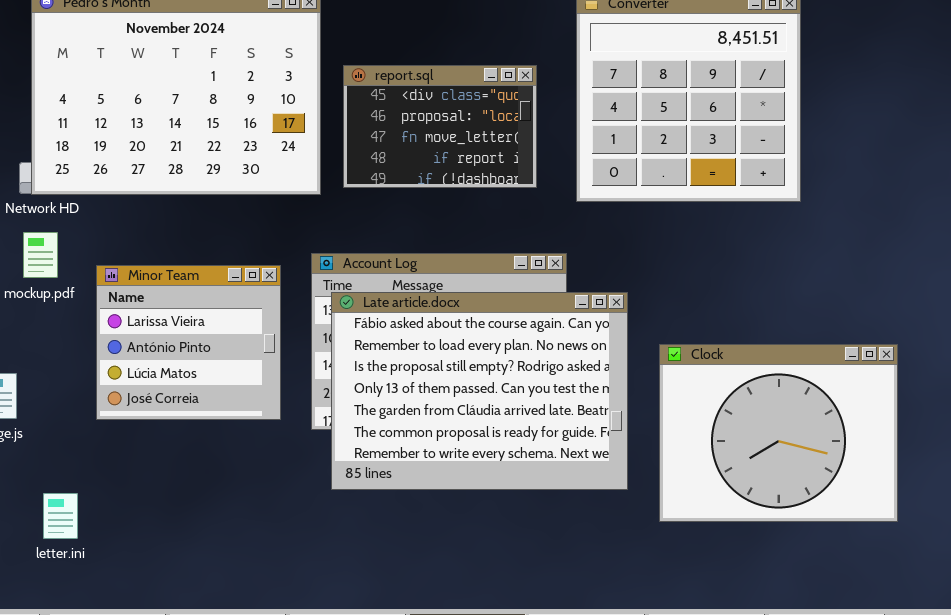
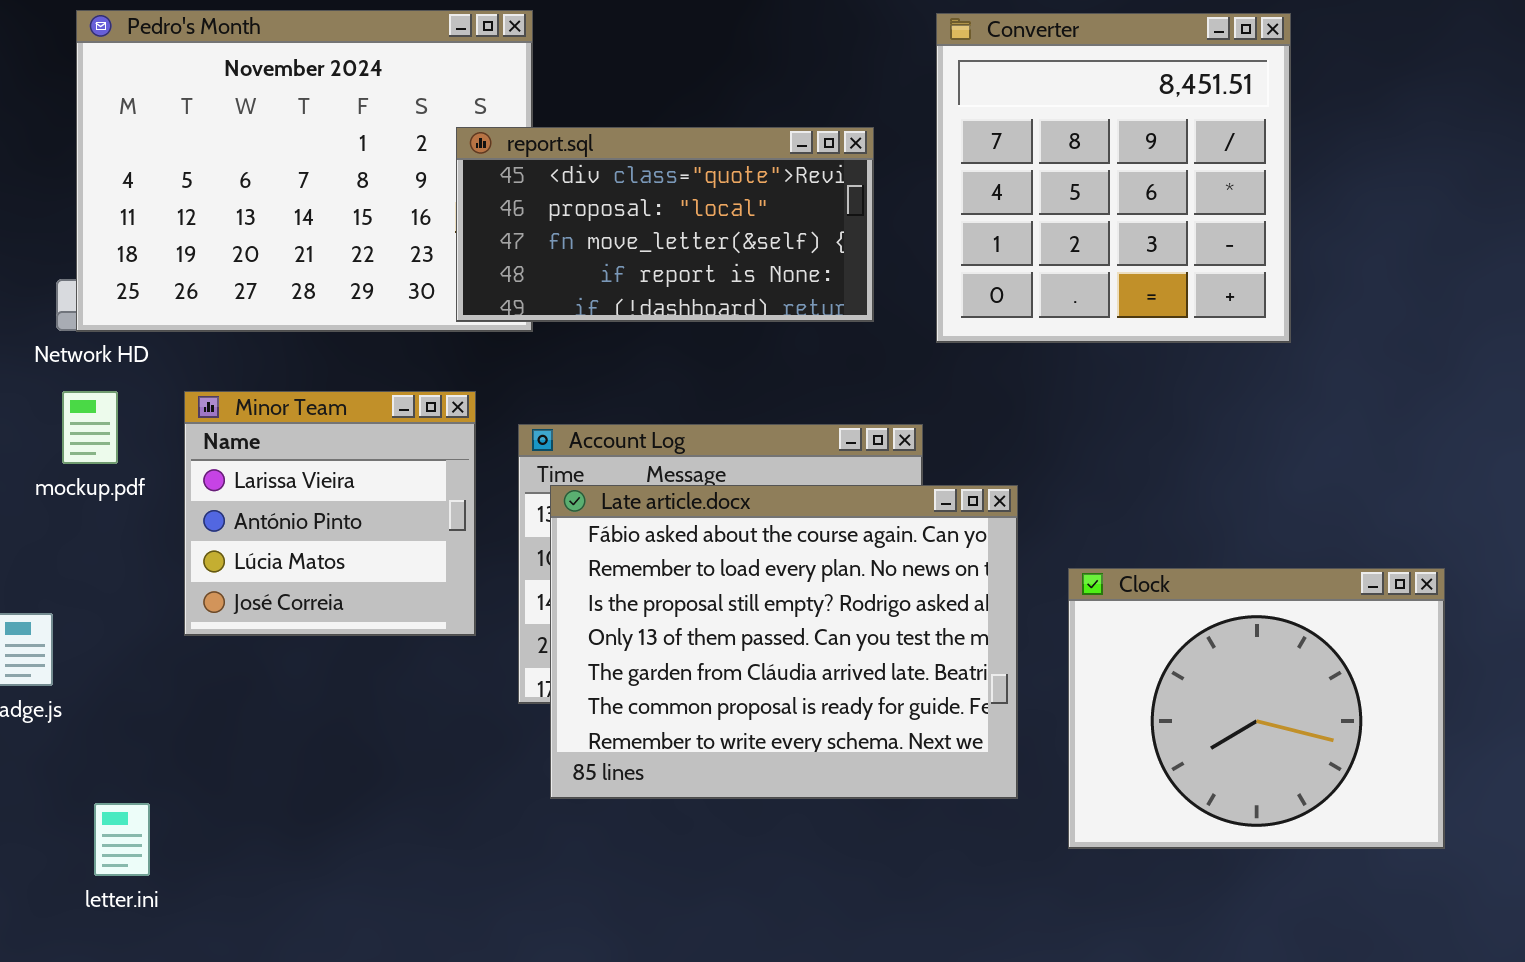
report.sql: [343,65,537,188] -> [456,127,874,322], resized
Minor Team: [96,265,281,420] -> [184,391,476,636], moved

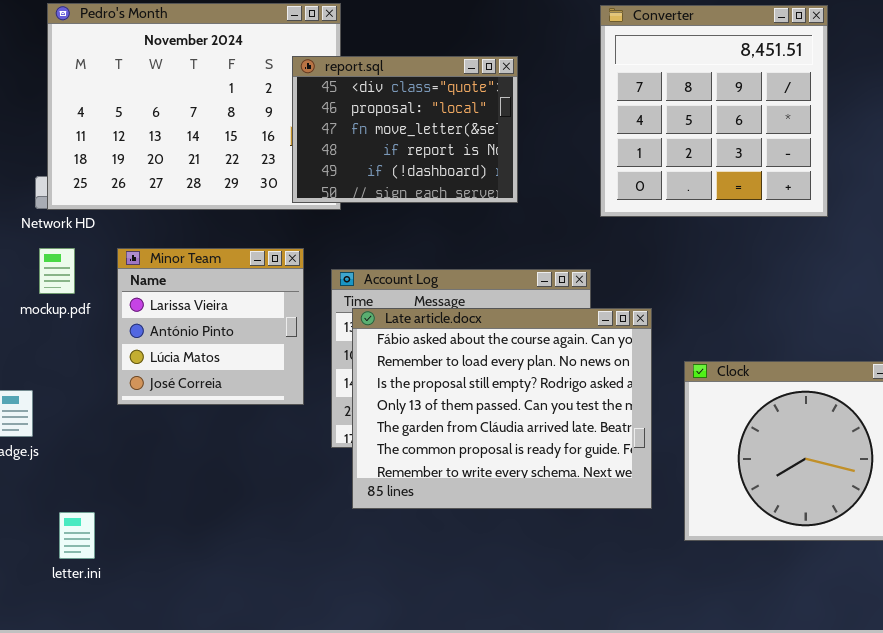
report.sql: [456,127,874,322] -> [292,56,518,203], resized

